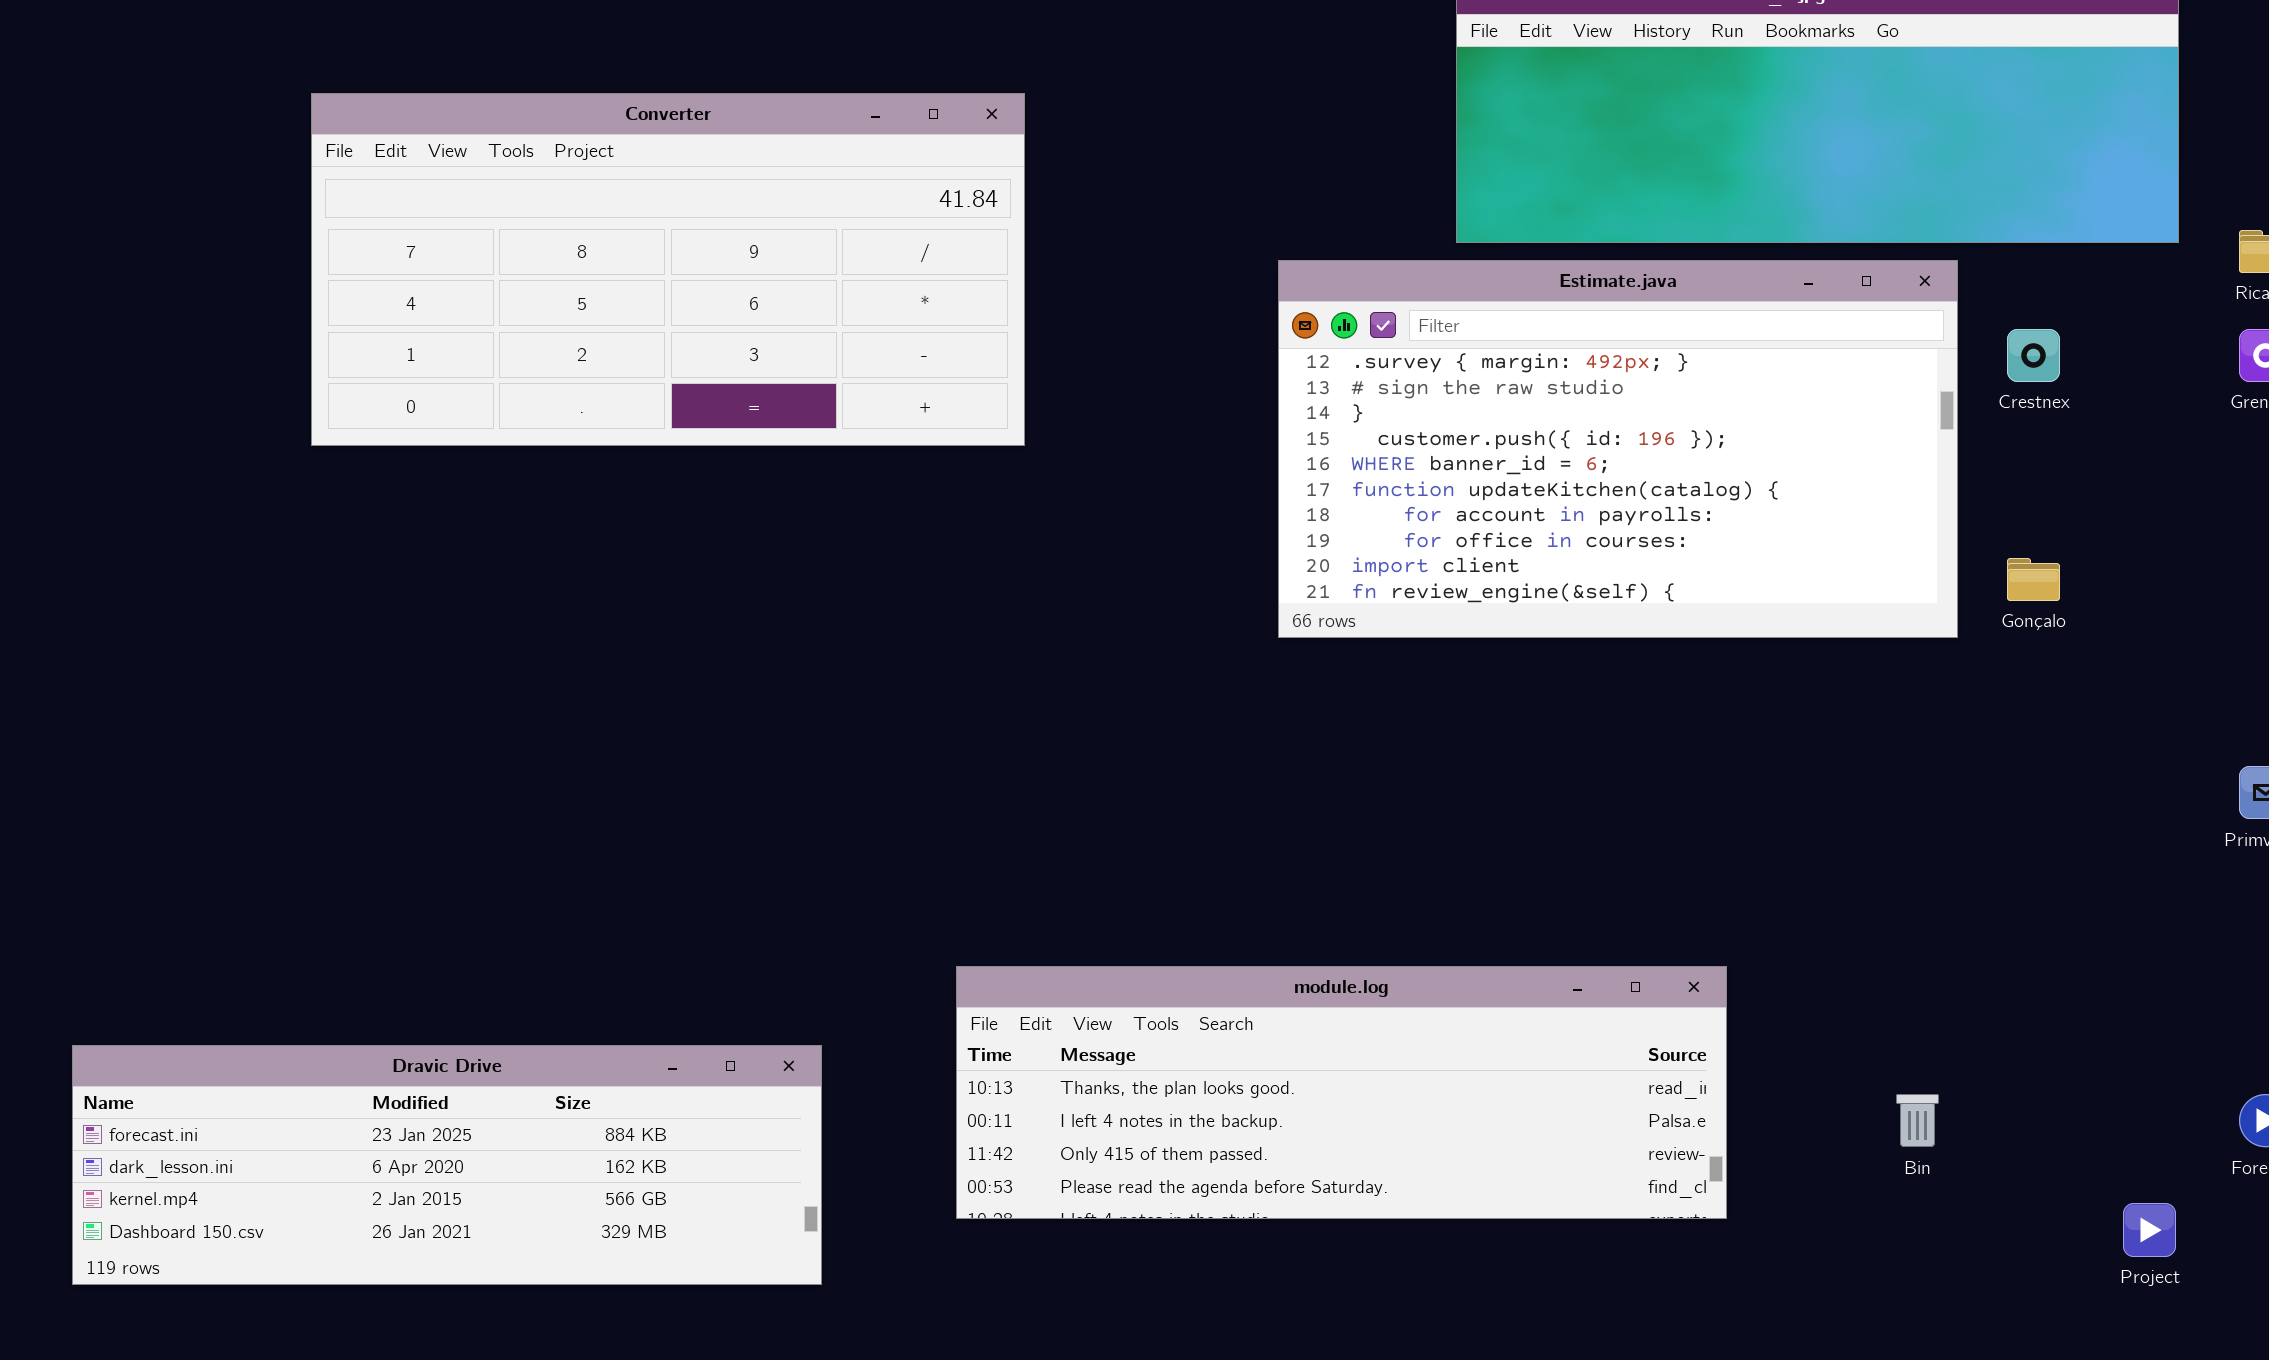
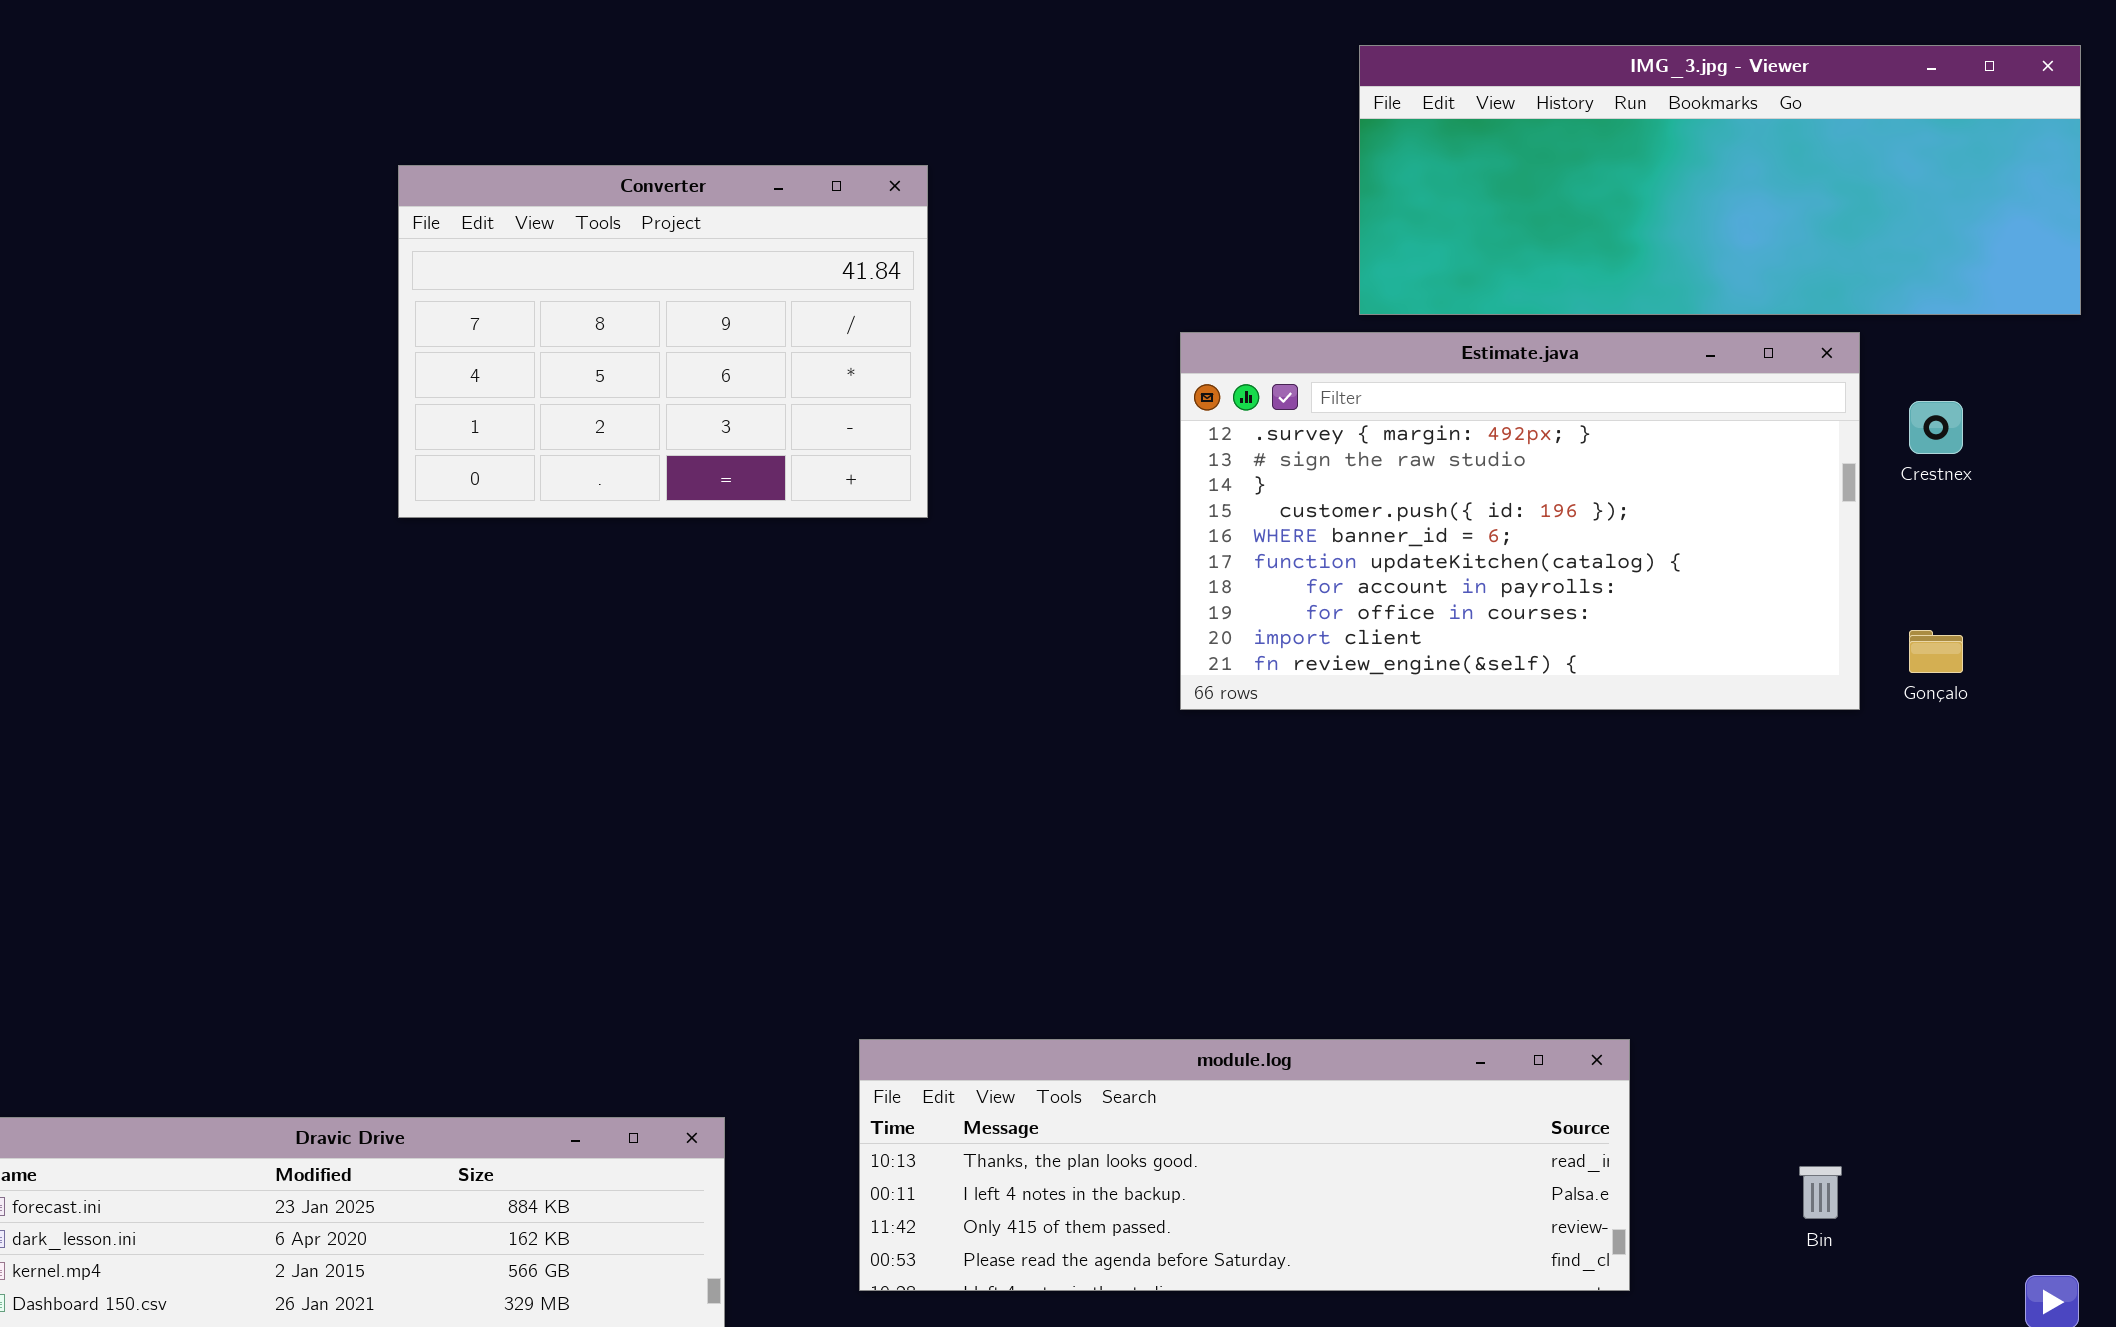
Converter: [311,93,1025,446] -> [398,165,928,518], resized

